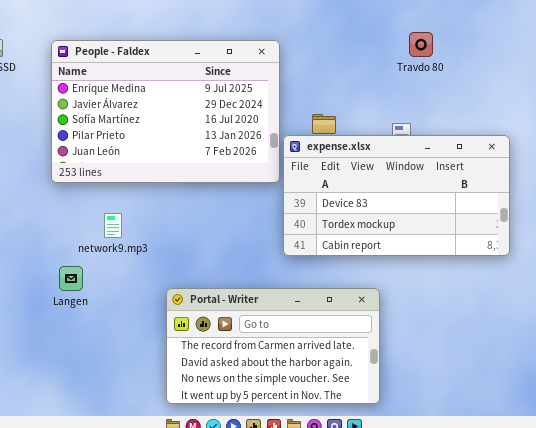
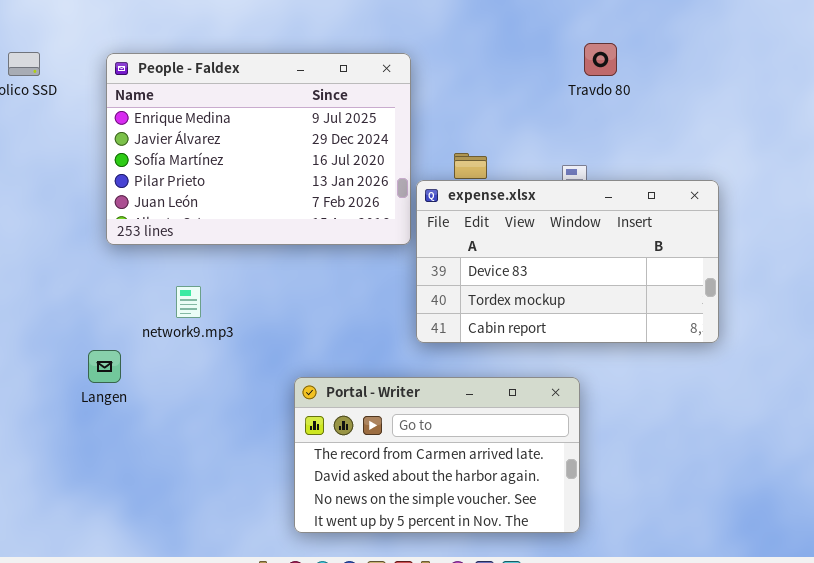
Langen: [59,266,83,291] -> [88,350,121,383], moved
Portal - Writer: [166,288,380,404] -> [294,377,580,533], moved

